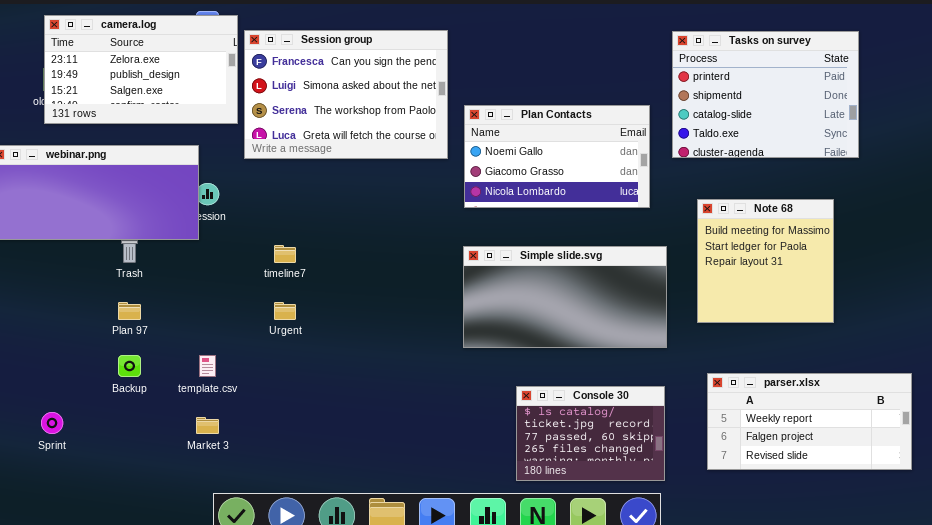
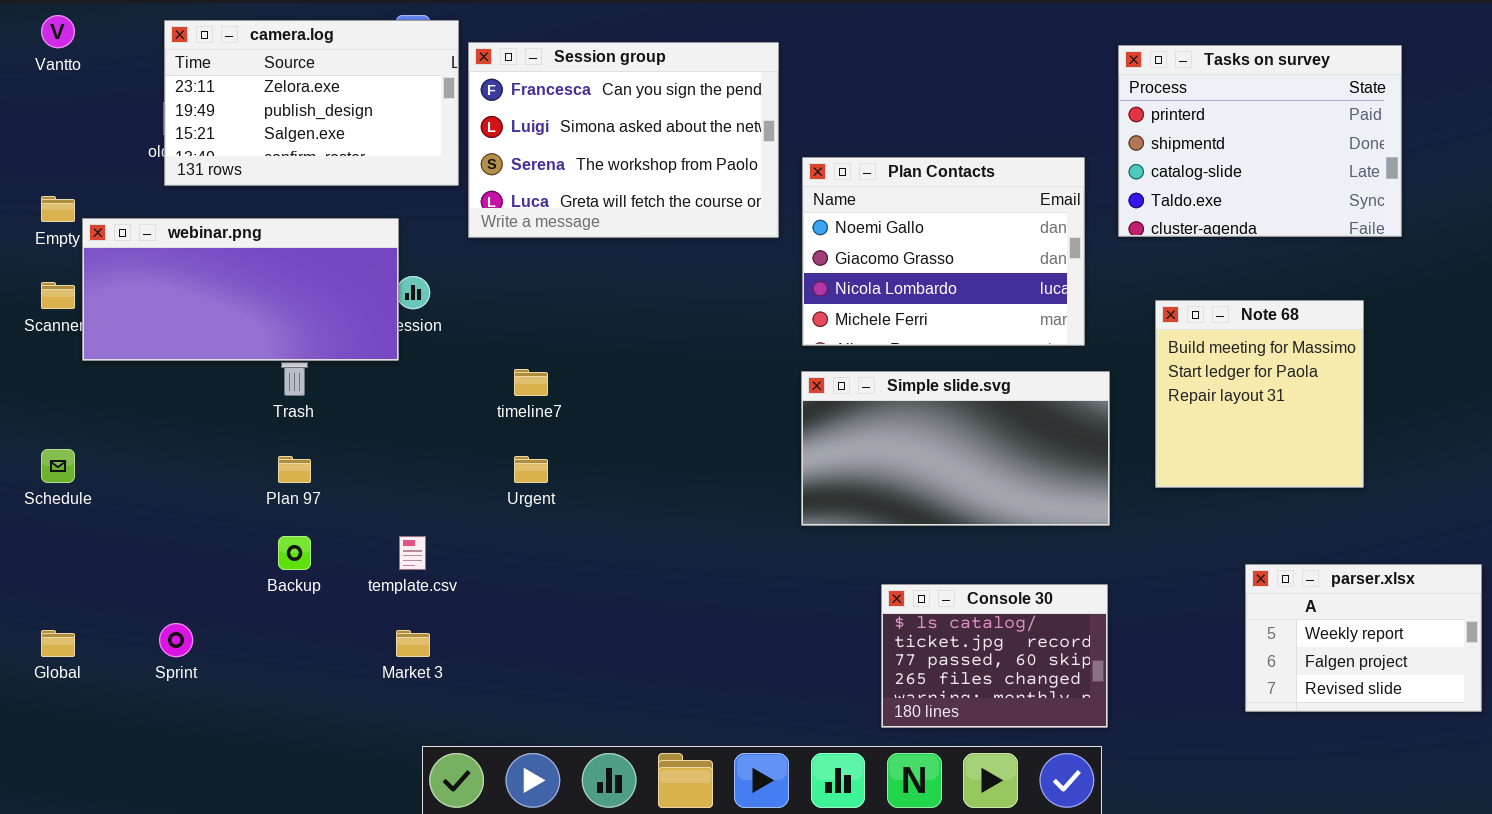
Plan Contacts: [464,105,650,208] -> [802,157,1085,346], resized
parser.xlsx: [707,373,912,470] -> [1245,564,1482,712], resized

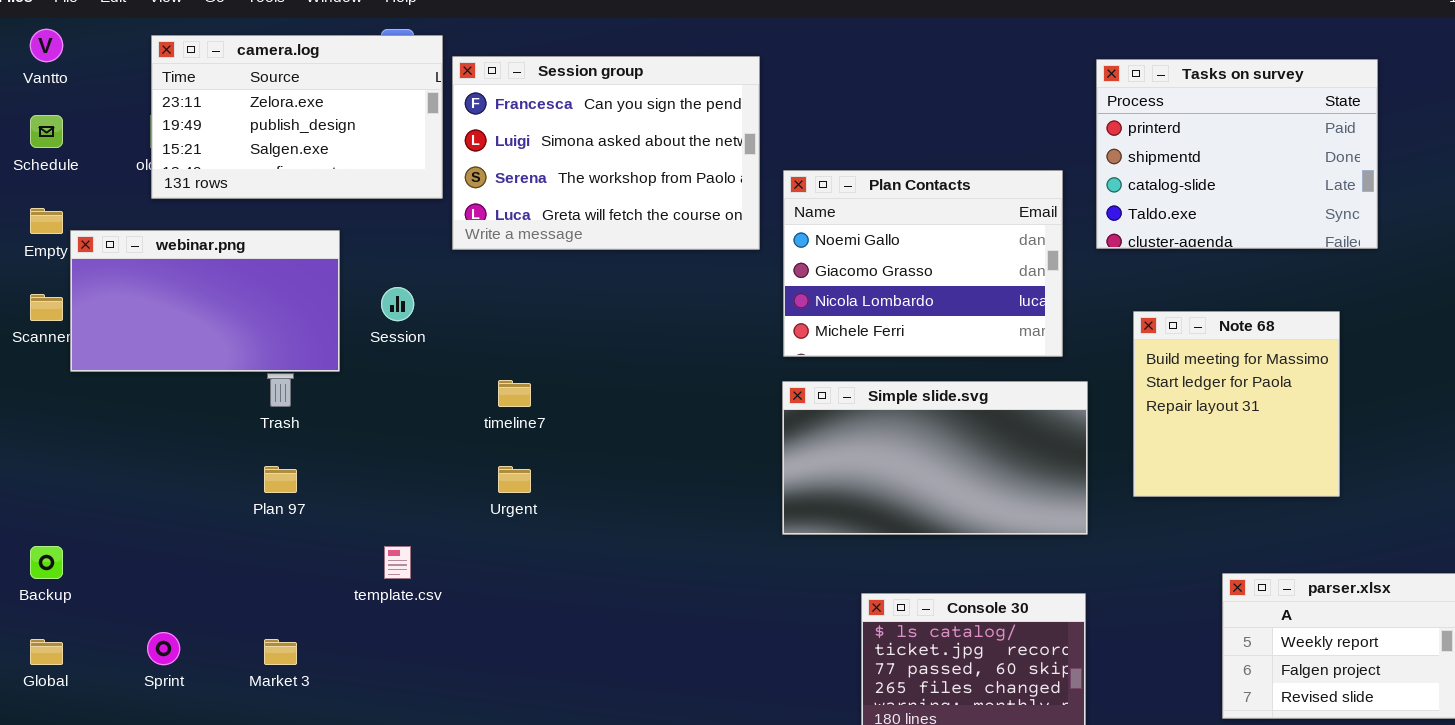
webinar.png: [82,218,399,361] -> [70,230,340,372], resized
Schedule: [41,449,75,483] -> [30,115,63,148], moved
Backup: [278,536,311,570] -> [30,546,63,579], moved
Market 3: [396,630,430,657] -> [264,639,297,665], moved

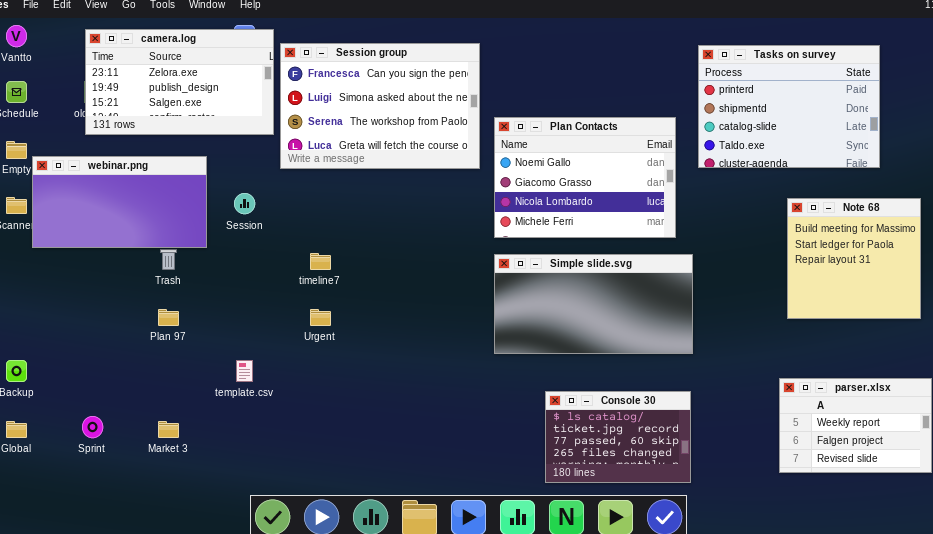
Note 68: [1133,311,1340,497] -> [787,198,921,319], moved

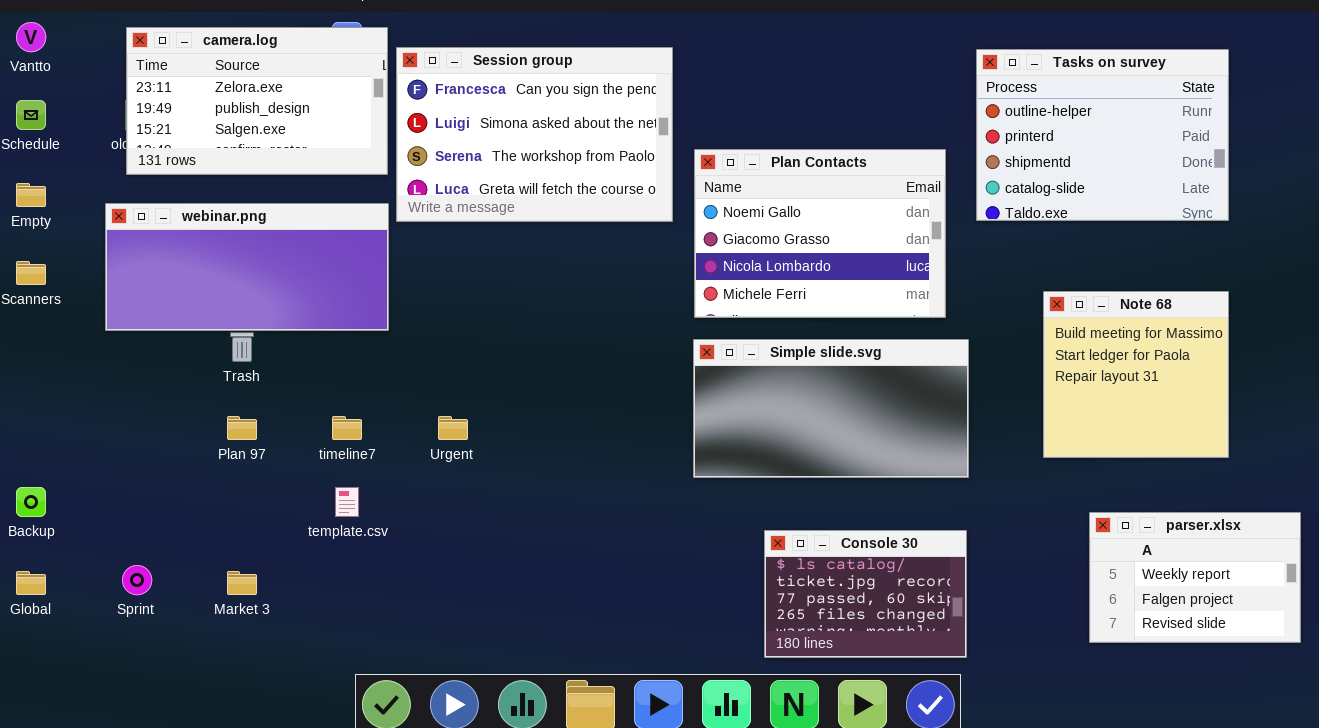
Tasks on survey: [698,45,880,168] -> [976,49,1229,221], scrolled up 1 row
webinar.png: [32,156,207,248] -> [105,203,389,331], moved, resized
Note 68: [787,198,921,319] -> [1043,291,1229,458], moved
timeline7: [310,253,331,270] -> [332,416,362,440], moved

